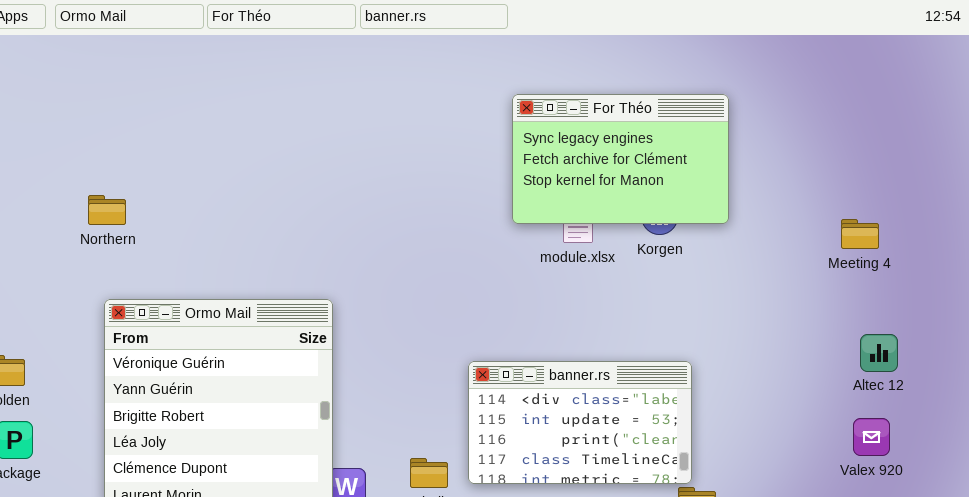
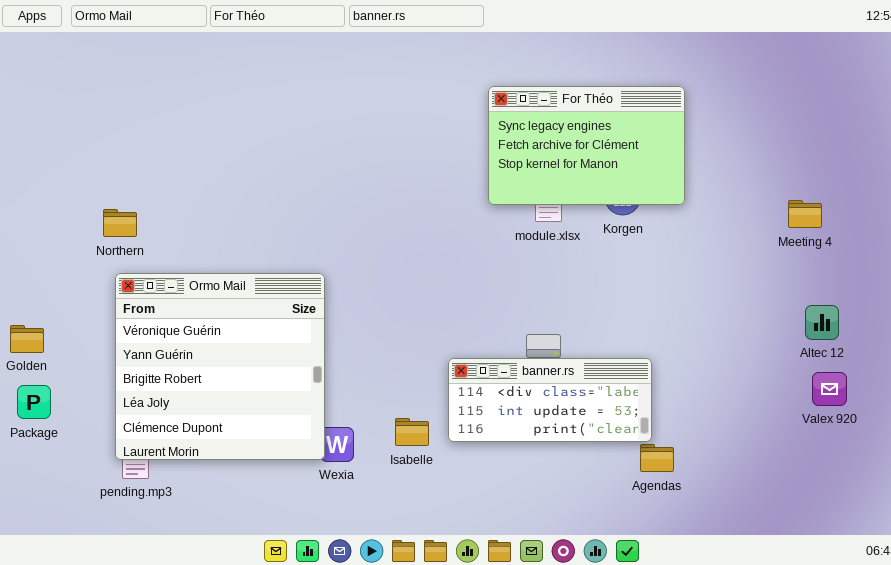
Northern: [88,195,126,225] -> [103,209,137,237], moved
banner.rs: [468,361,692,484] -> [448,358,652,442], resized
Valex 920: [853,418,890,456] -> [812,372,847,406], moved

